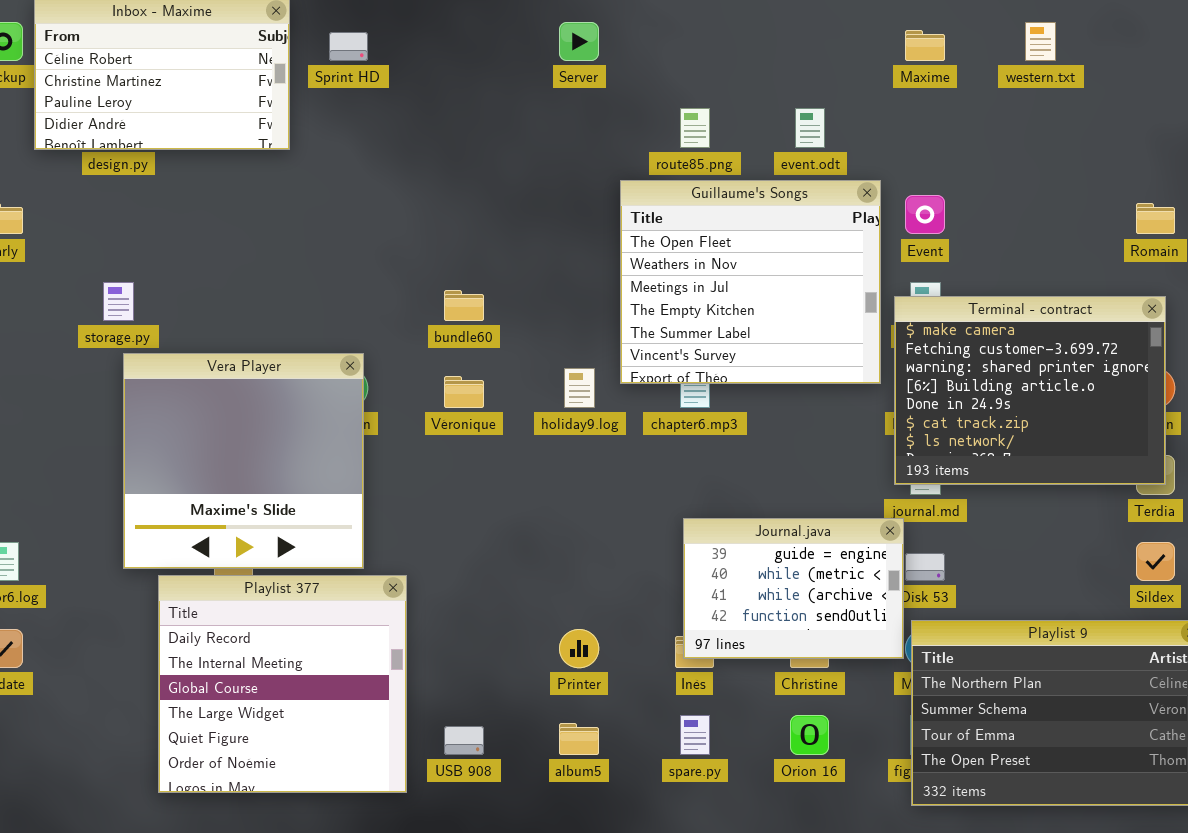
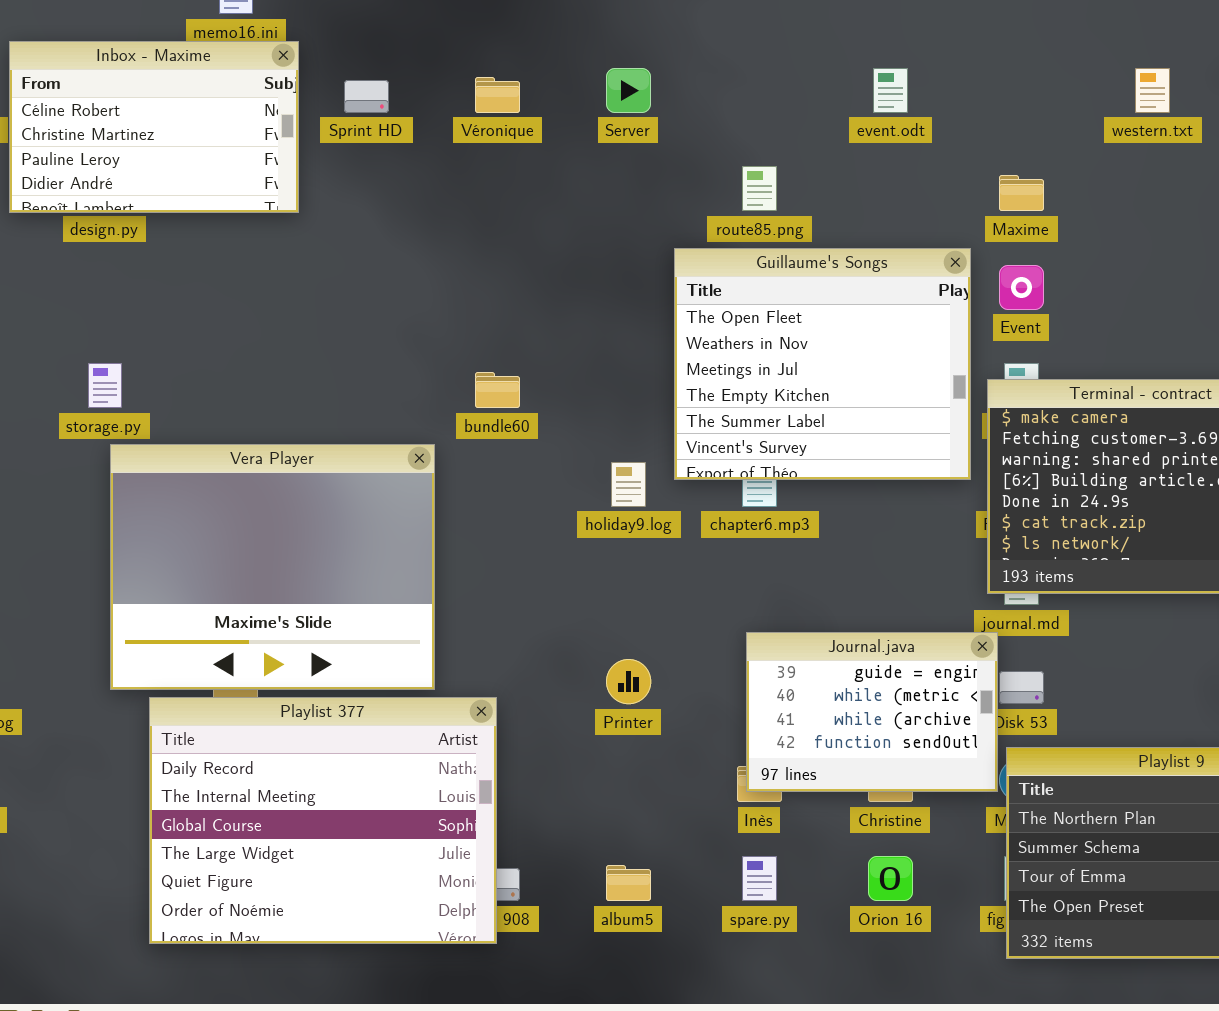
Maxime: [905,30,945,61] -> [999,175,1044,211], moved
event.odt: [795,108,825,148] -> [873,68,908,113], moved
Vera Player: [123,353,364,569] -> [110,444,435,690], resized
Véronique: [444,376,484,408] -> [475,77,520,113], moved
Playlist 377: [158,575,407,793] -> [149,697,497,944], resized
Printer: [559,629,599,668] -> [606,659,651,704], moved

